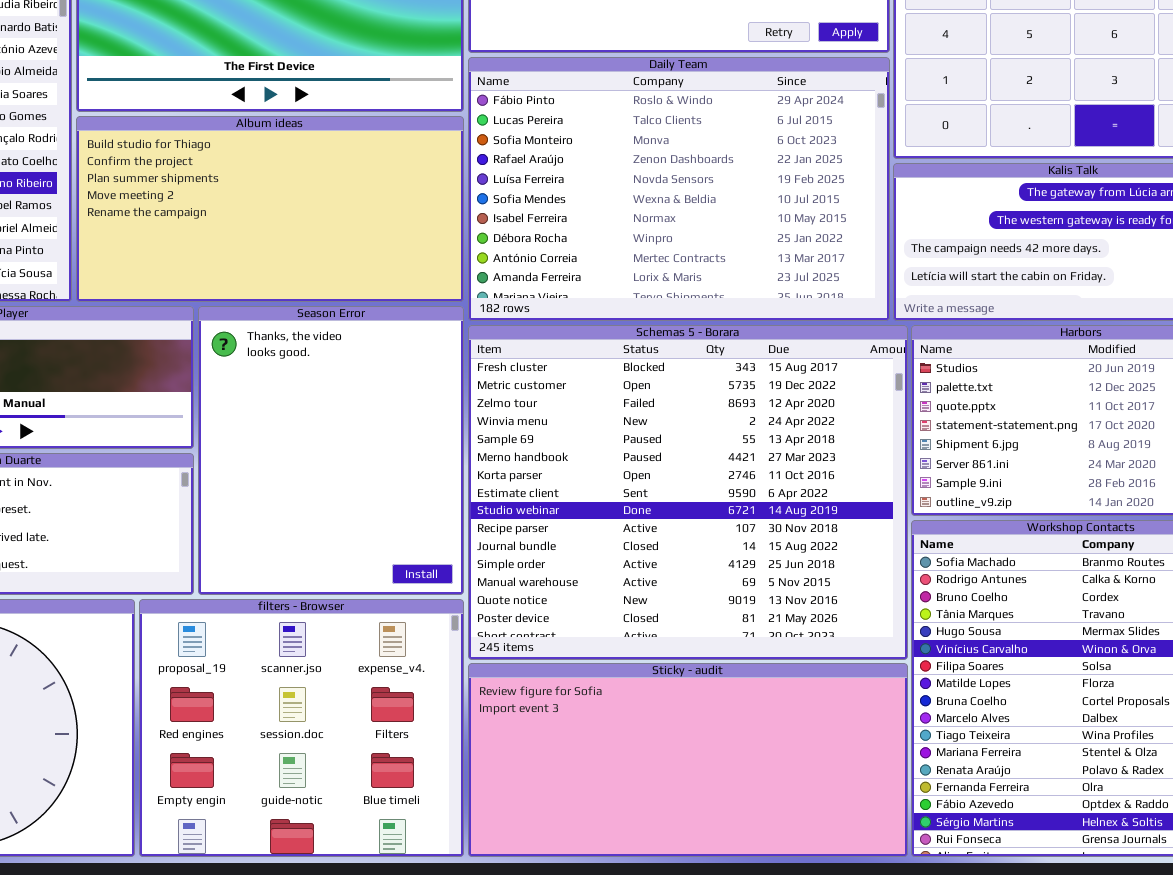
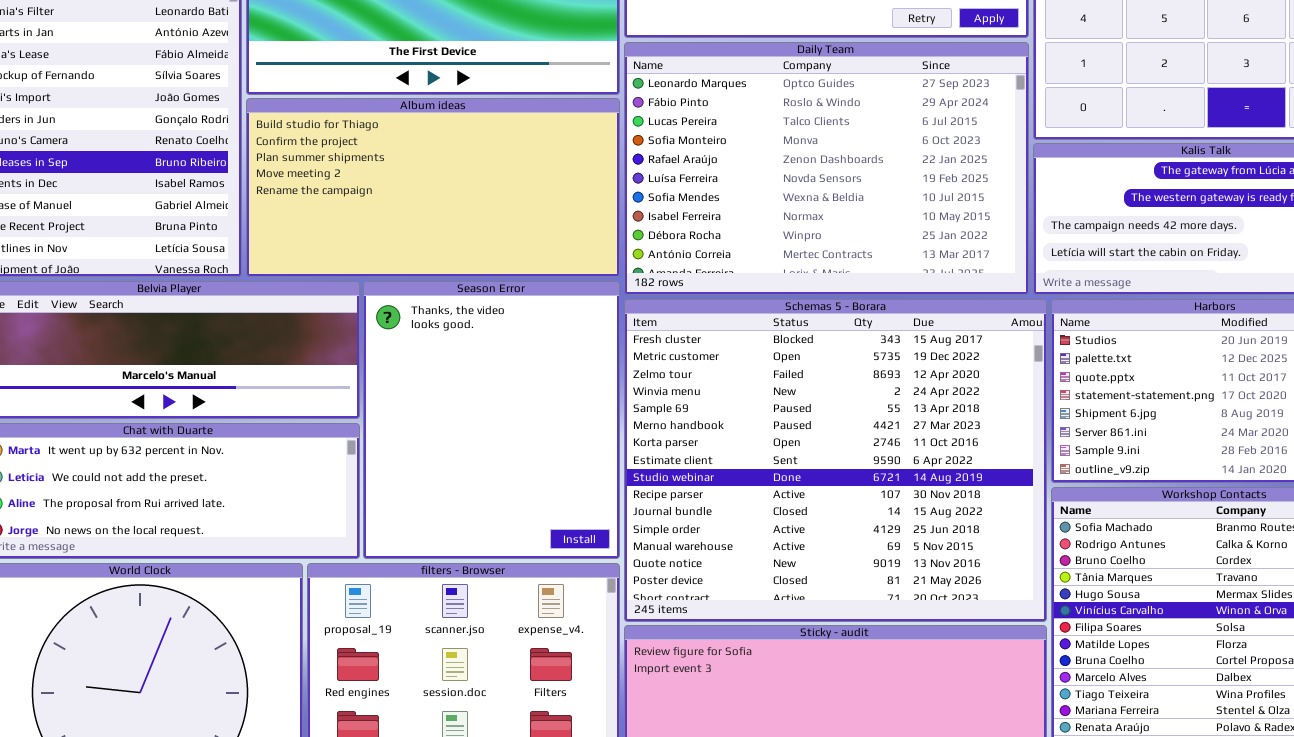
Daily Team: [468,57,890,321] -> [624,42,1029,295], scrolled up 1 row

